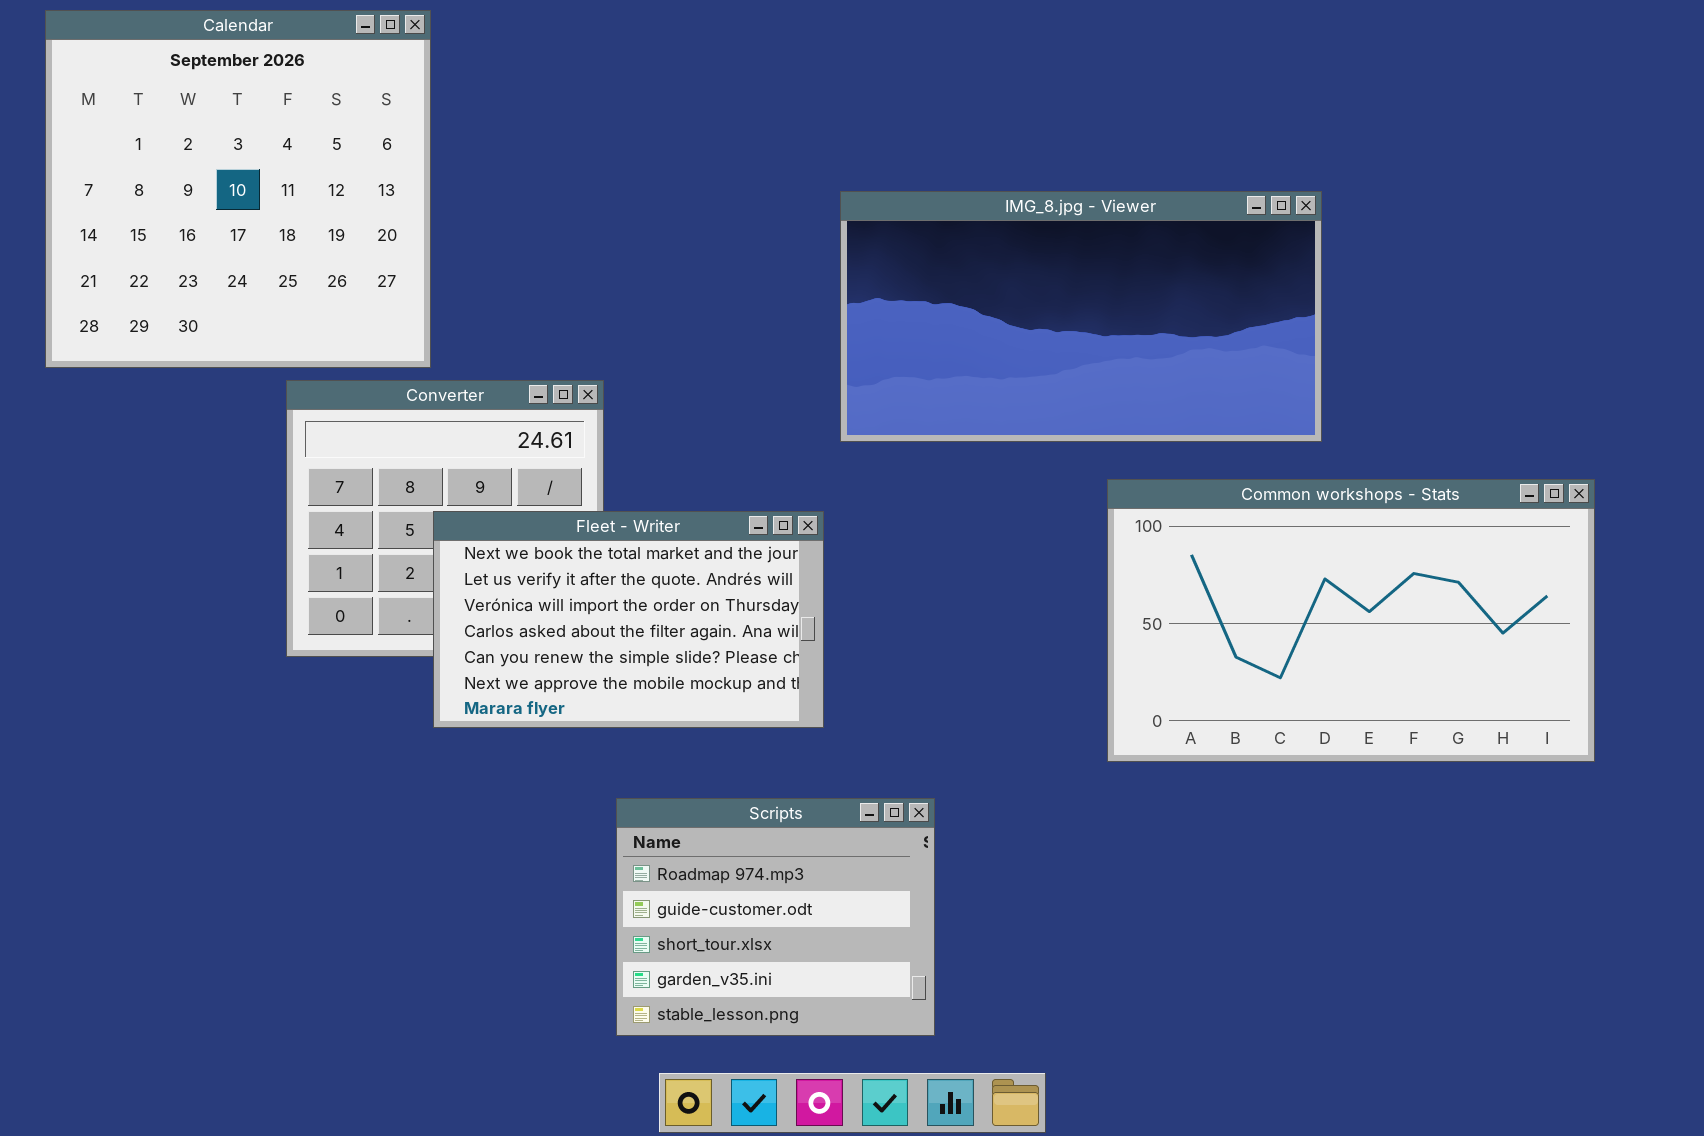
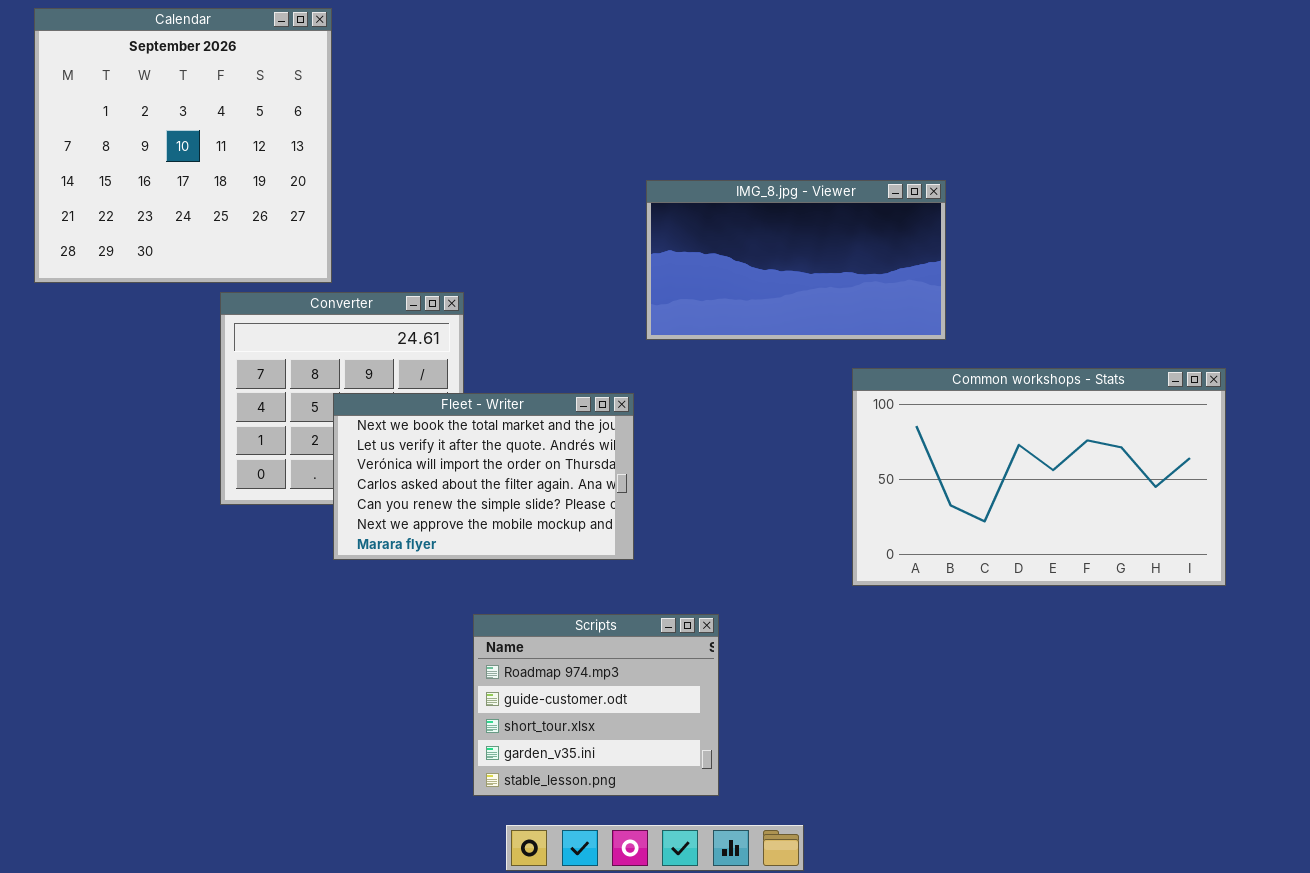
IMG_8.jpg - Viewer: [840,191,1322,442] -> [646,180,946,340], resized

